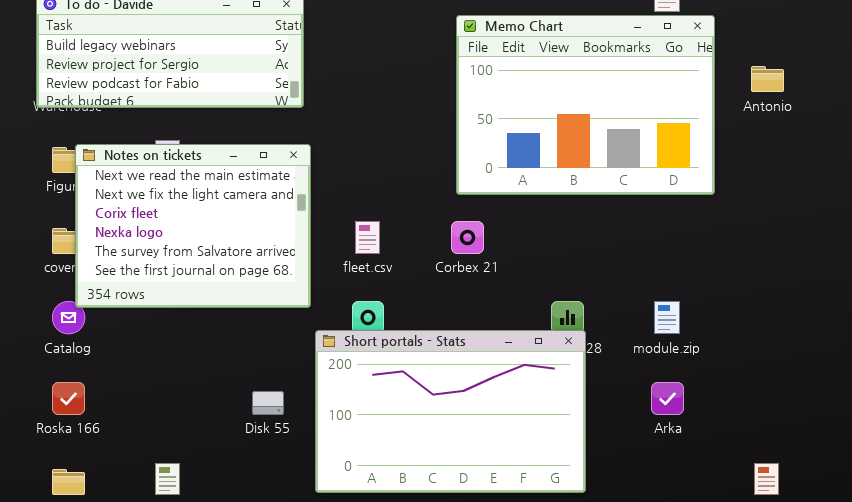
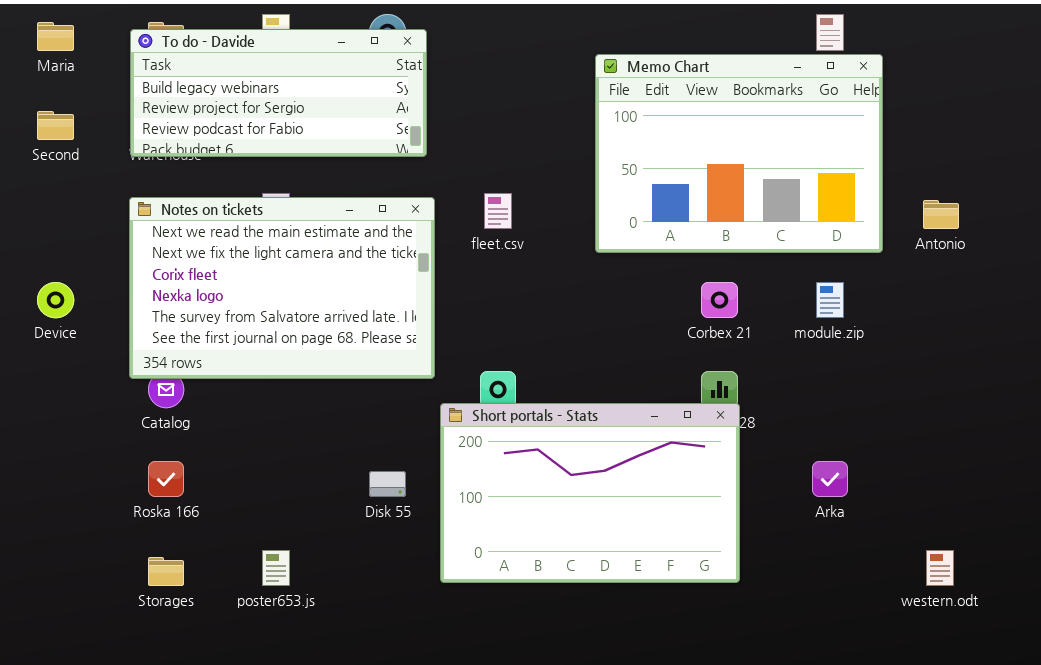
Antonio: [751,66,784,92] -> [923,200,959,229], moved
Notes on tickets: [75,144,311,308] -> [129,197,435,379], resized
fleet.csv: [355,221,380,254] -> [484,193,512,229], moved
Corbex 21: [451,221,484,254] -> [701,282,738,318], moved
module.zip: [654,301,680,334] -> [816,282,844,318], moved

